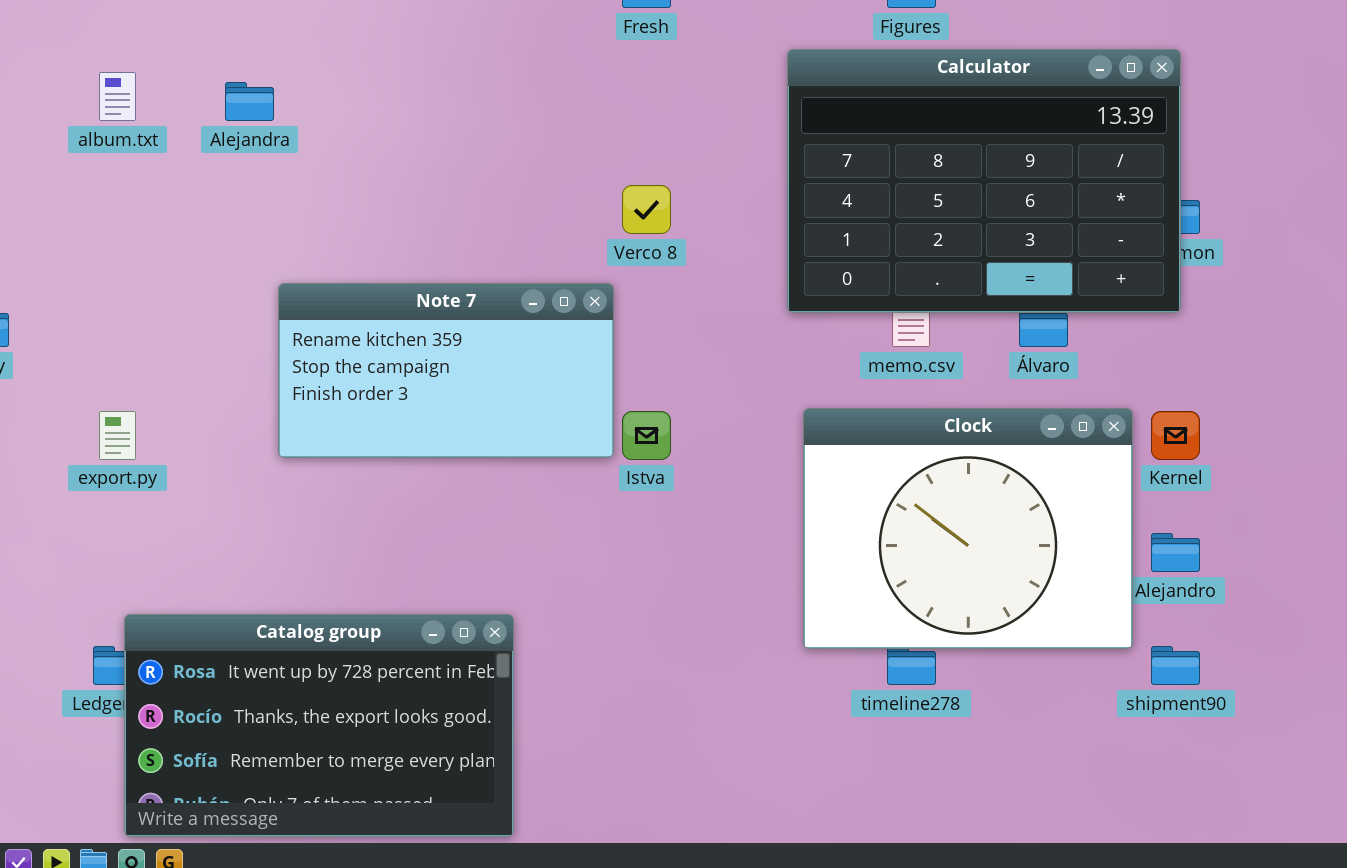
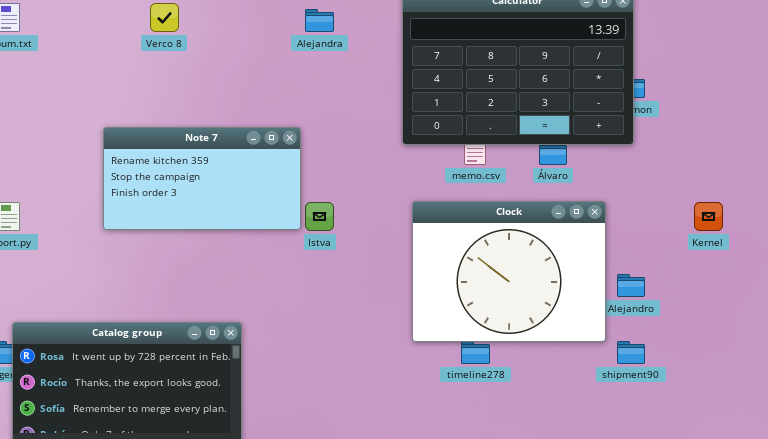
Alejandra: [225,82,274,121] -> [305,9,334,32], moved
Verco 8: [622,185,671,234] -> [150,3,179,32], moved
Kernel: [1151,411,1200,460] -> [694,202,723,231], moved

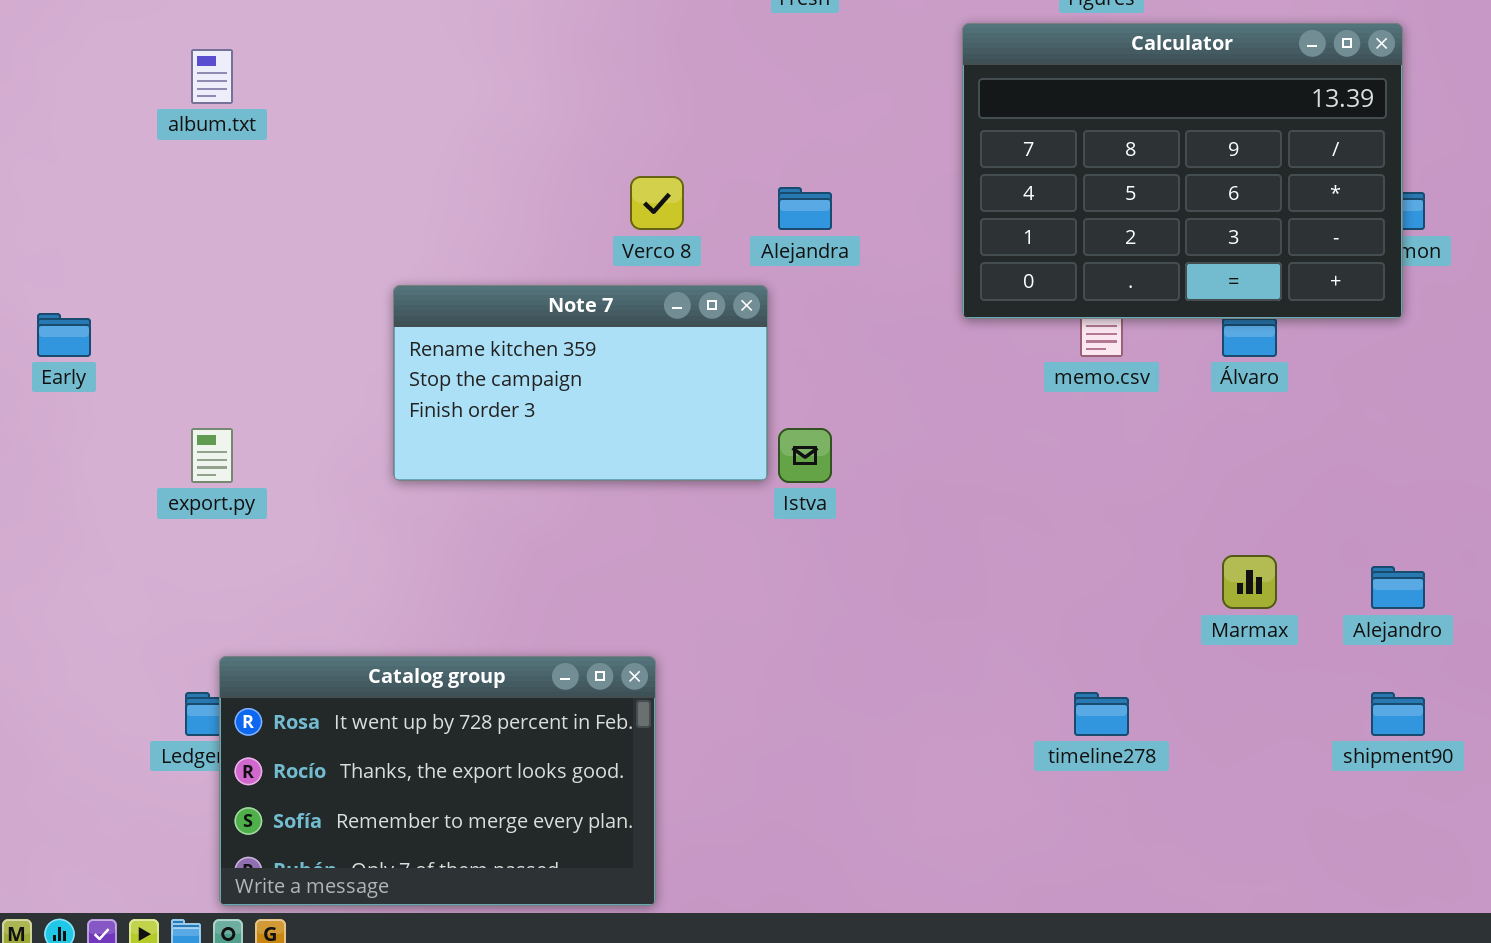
Verco 8: [150,3,179,32] -> [630,176,684,230], moved
Alejandra: [305,9,334,32] -> [778,187,832,230], moved
Clock: [412,201,606,342] -> none, closed

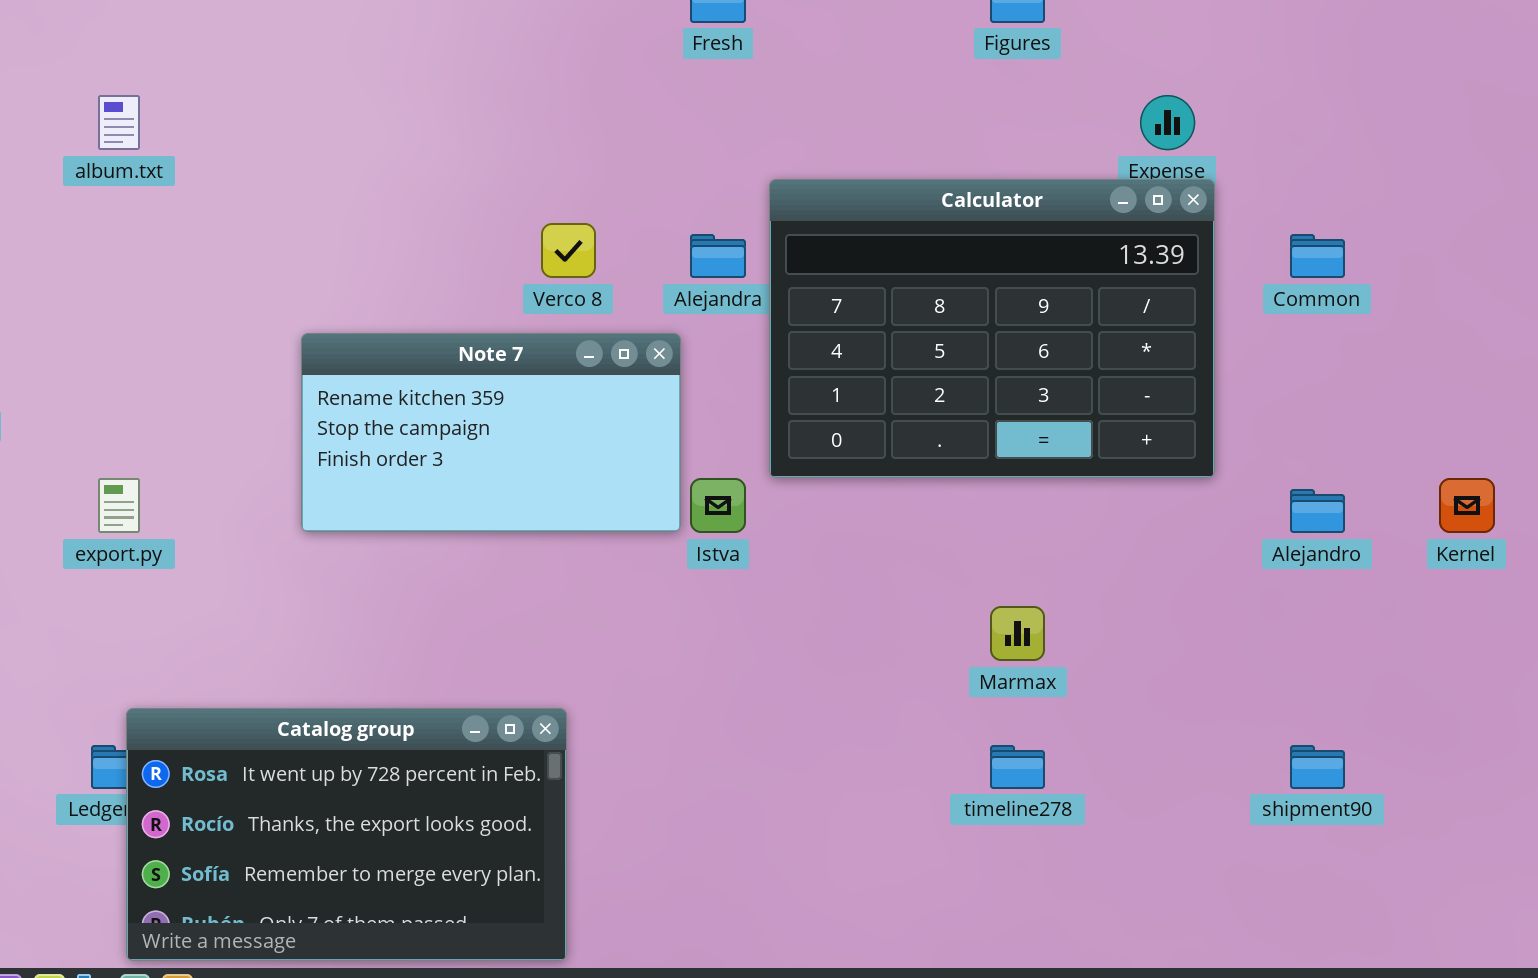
Calculator: [962,23,1403,319] -> [769,179,1215,478], moved
Marmax: [1222,555,1277,609] -> [990,606,1045,661], moved
Alejandro: [1371,566,1425,609] -> [1290,489,1345,533], moved

